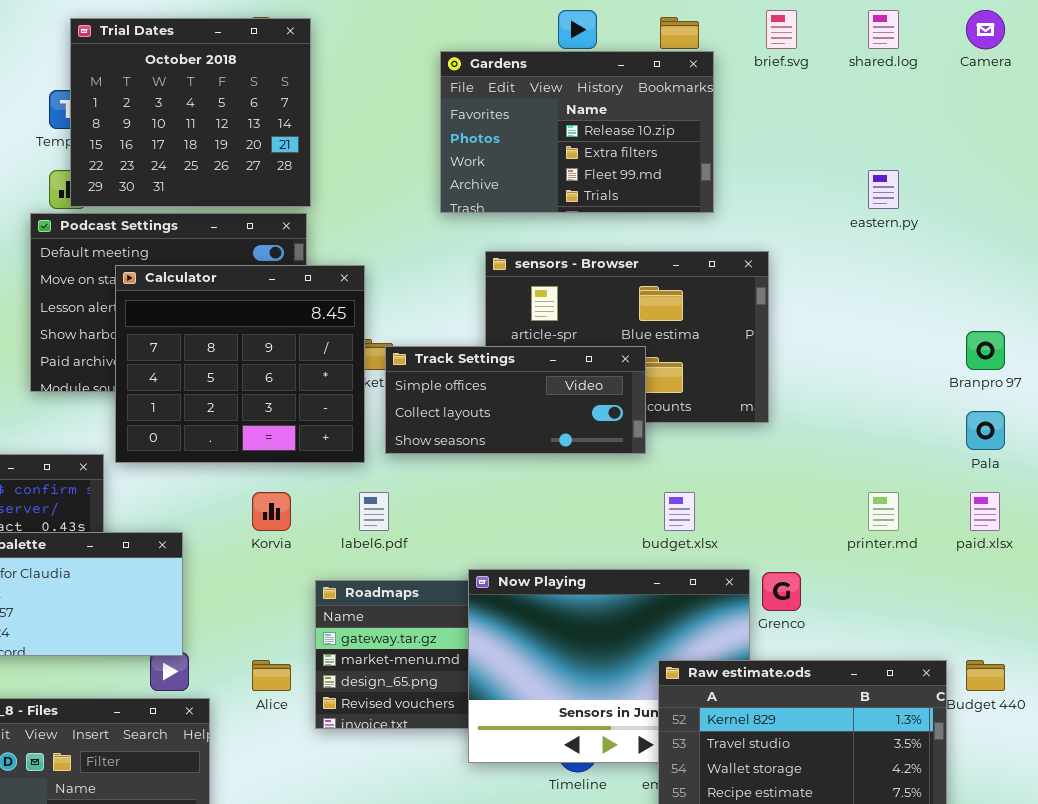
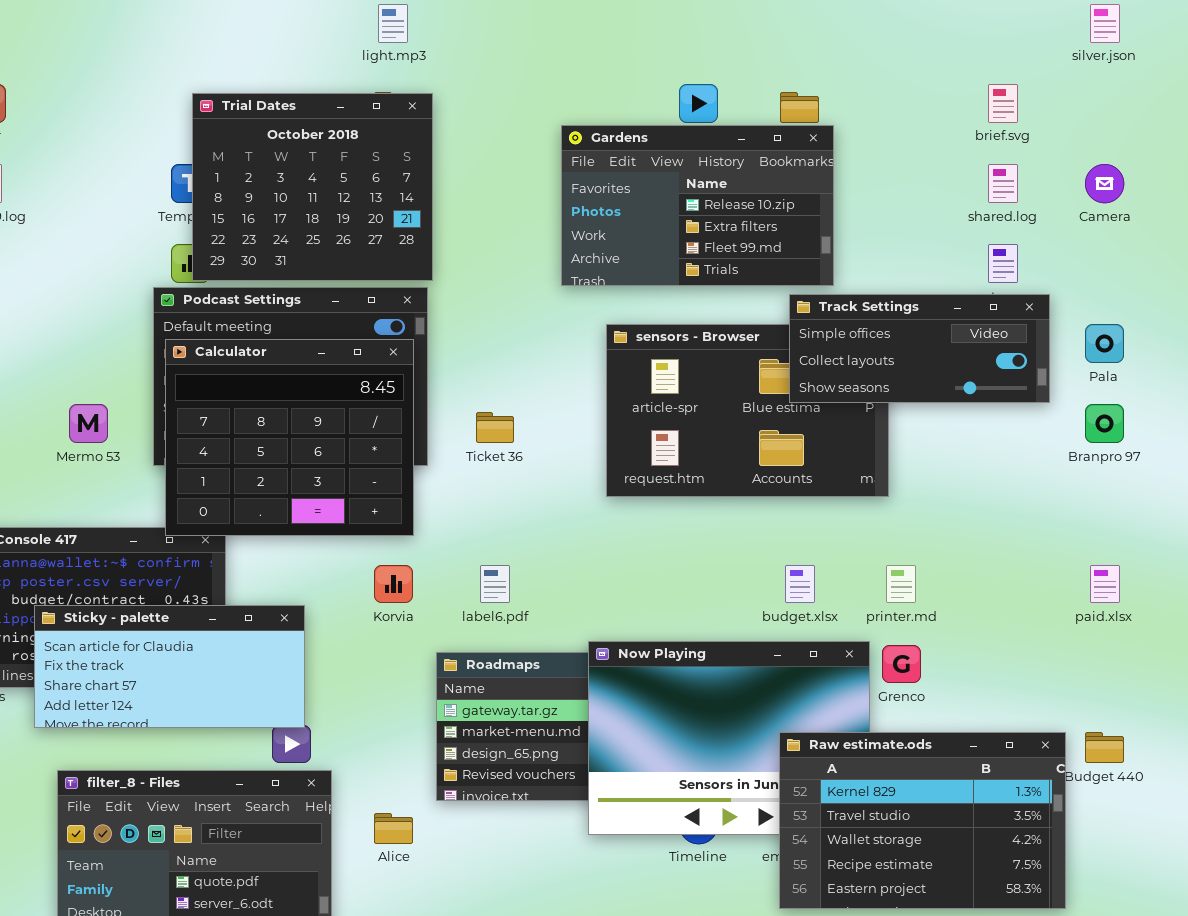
brief.svg: [766,10,797,49] -> [988,84,1018,123], moved
shared.log: [868,10,899,49] -> [988,164,1018,203], moved
Camera: [966,10,1005,49] -> [1085,164,1124,203], moved
Calculator: [115,265,365,463] -> [165,339,414,536], moved
Track Settings: [385,346,646,454] -> [789,294,1050,403], moved
Pala: [966,411,1005,450] -> [1085,324,1124,363], moved
printer.md: [868,492,899,531] -> [886,565,916,603], moved
Alice: [252,660,291,691] -> [374,813,413,844], moved

